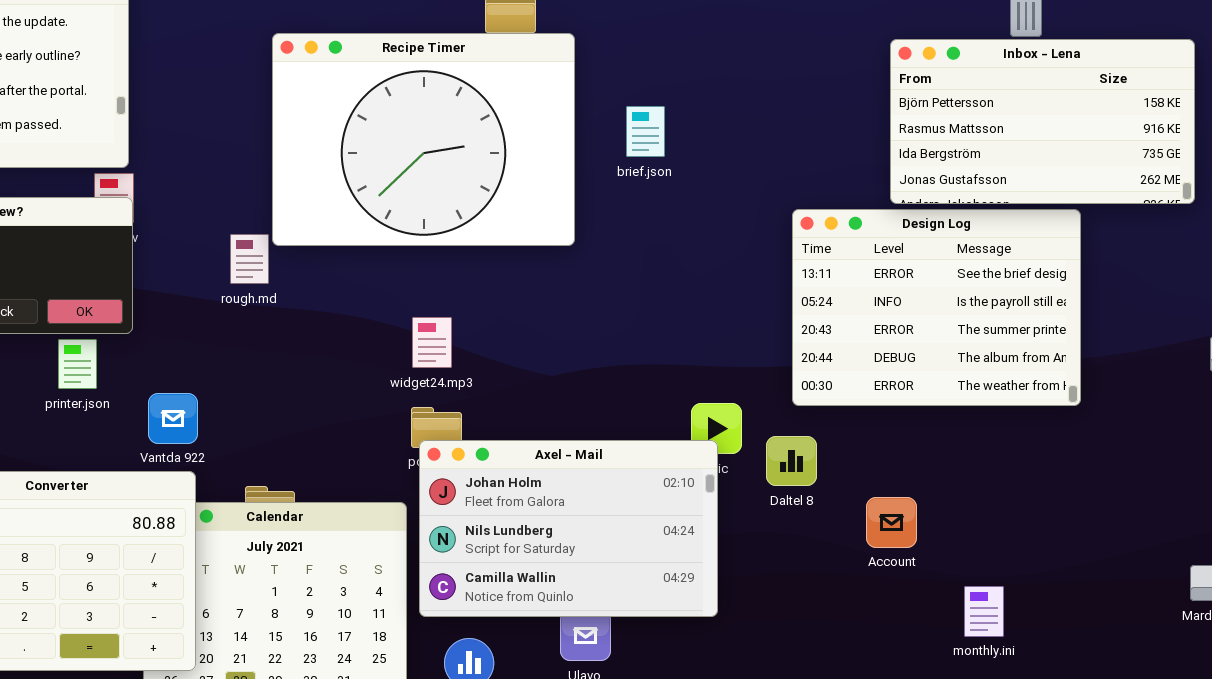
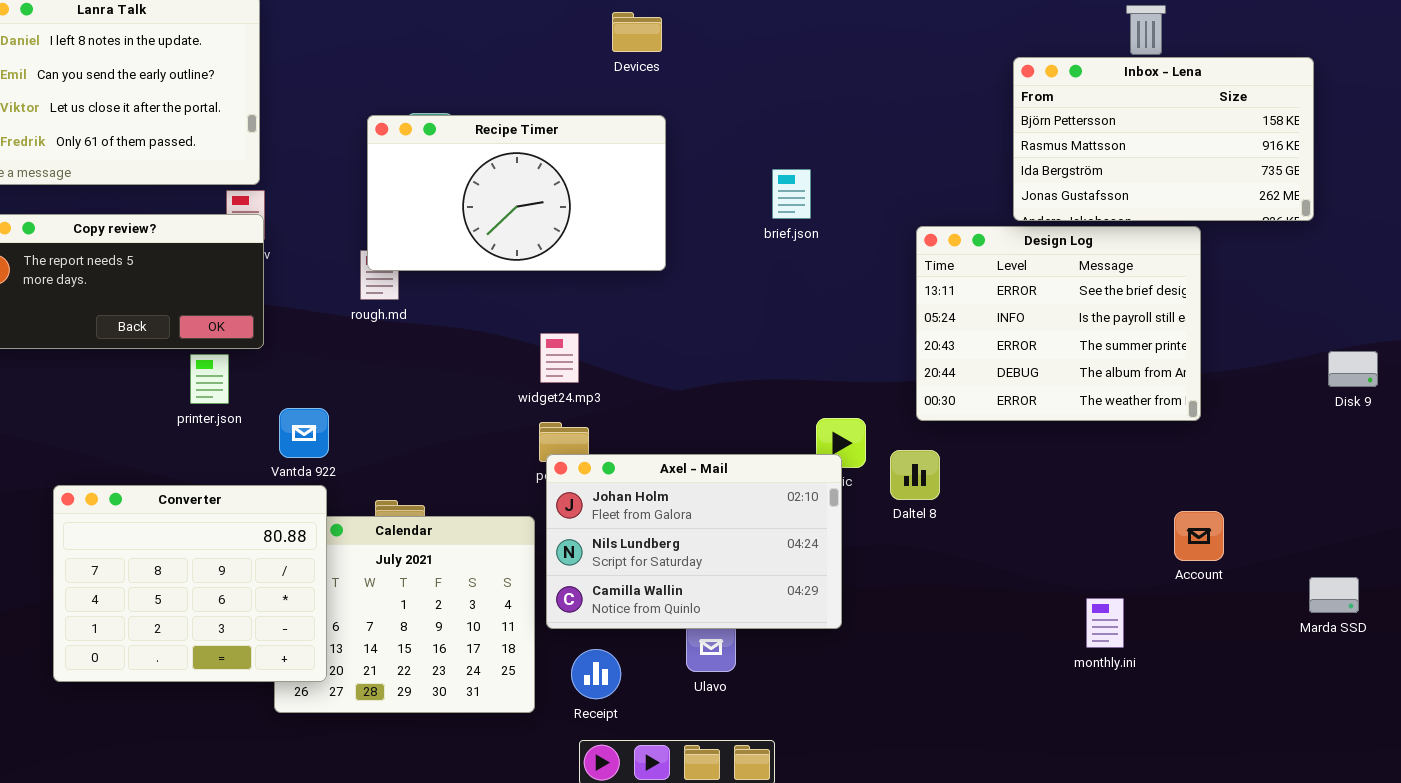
Recipe Timer: [272,33,575,246] -> [367,115,666,271], moved, resized
brief.json: [626,106,665,157] -> [772,169,811,219], moved
Account: [866,497,917,548] -> [1174,511,1224,561], moved

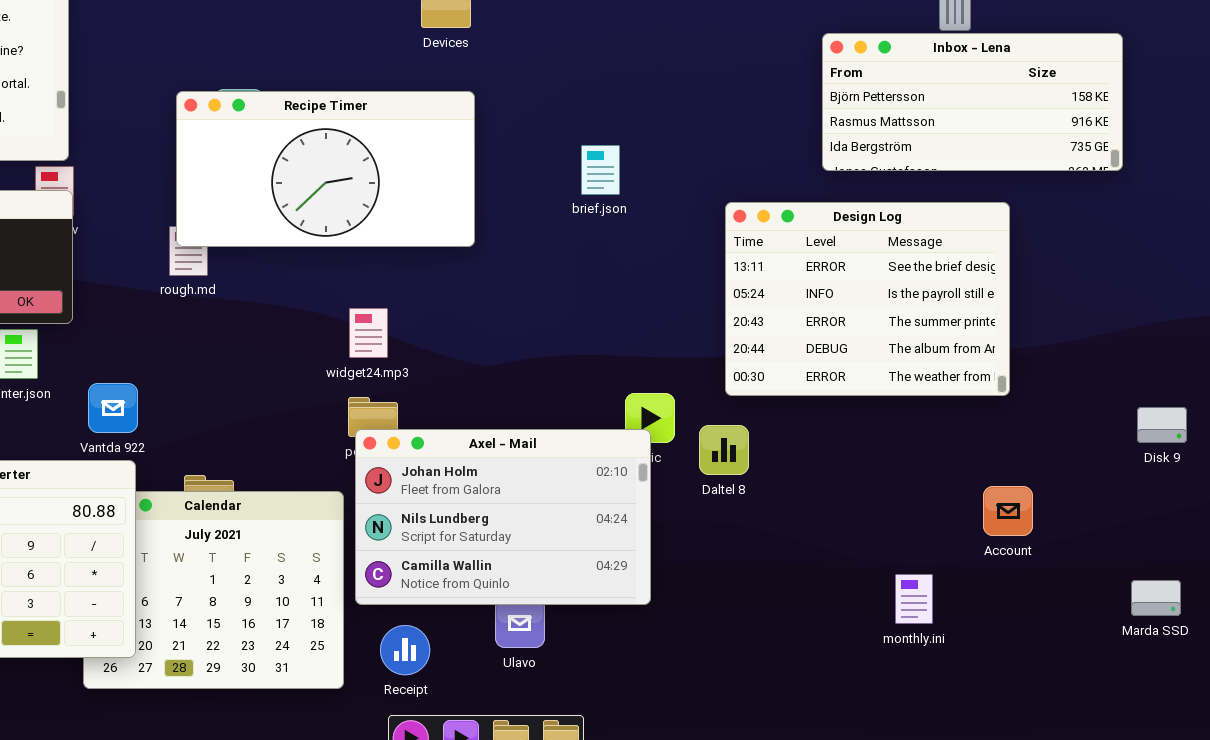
Inbox - Lena: [1013,57,1314,221] -> [822,33,1123,171], resized
Disk 9: [1328,351,1378,387] -> [1137,407,1187,443], moved
Marda SSD: [1309,577,1359,613] -> [1131,580,1181,616], moved

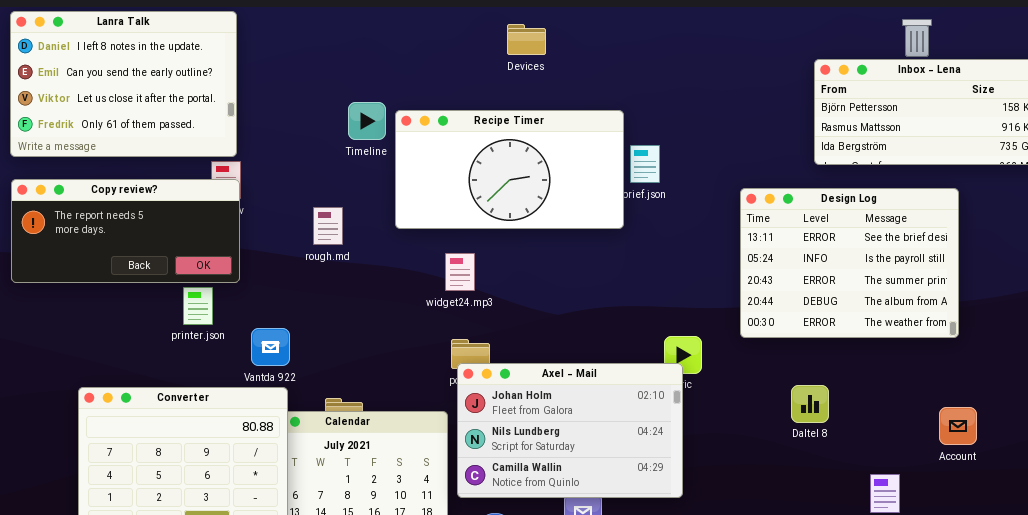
Recipe Timer: [176,91,475,247] -> [395,110,624,229], moved
widget24.mp3: [349,308,388,358] -> [445,253,475,291], moved
Daltel 8: [699,425,749,475] -> [791,385,829,423], moved

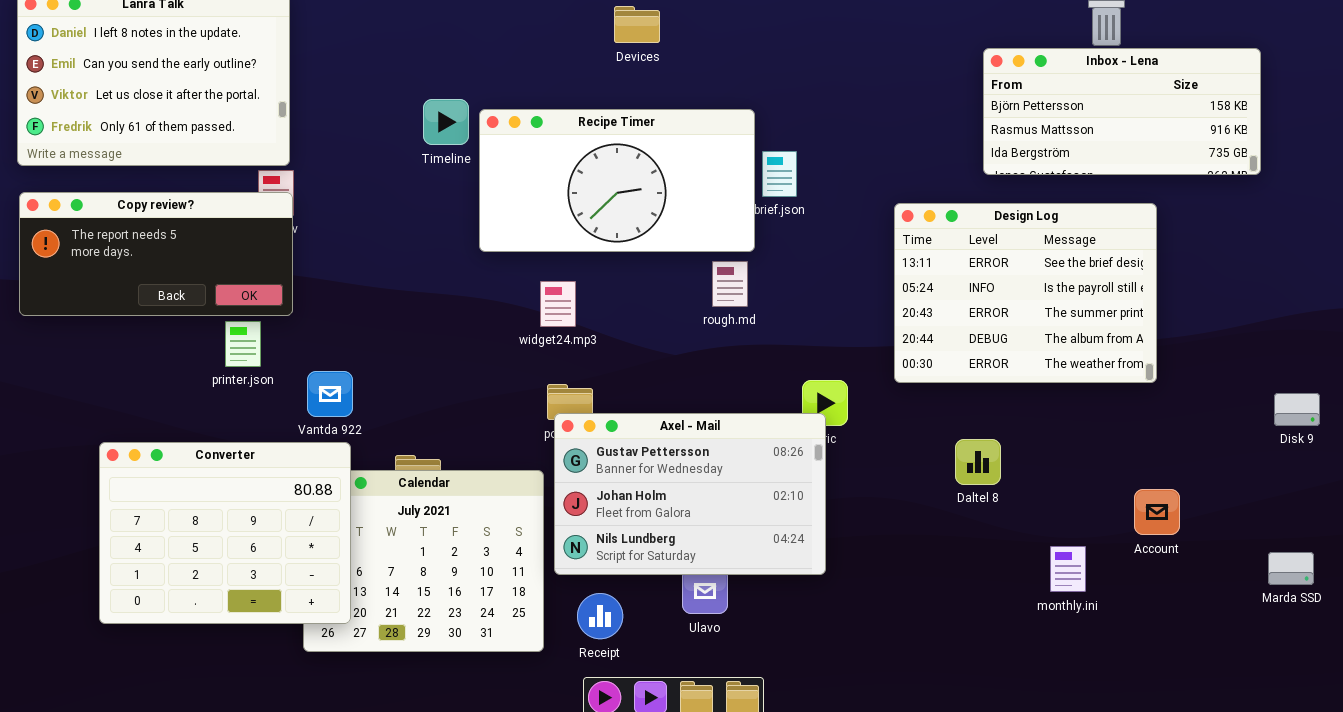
rough.md: [313,207,343,245] -> [712,261,748,307], moved
Axel - Mail: [457,363,683,498] -> [554,413,826,575], scrolled up 1 row
Account: [939,407,977,445] -> [1134,489,1180,535], moved

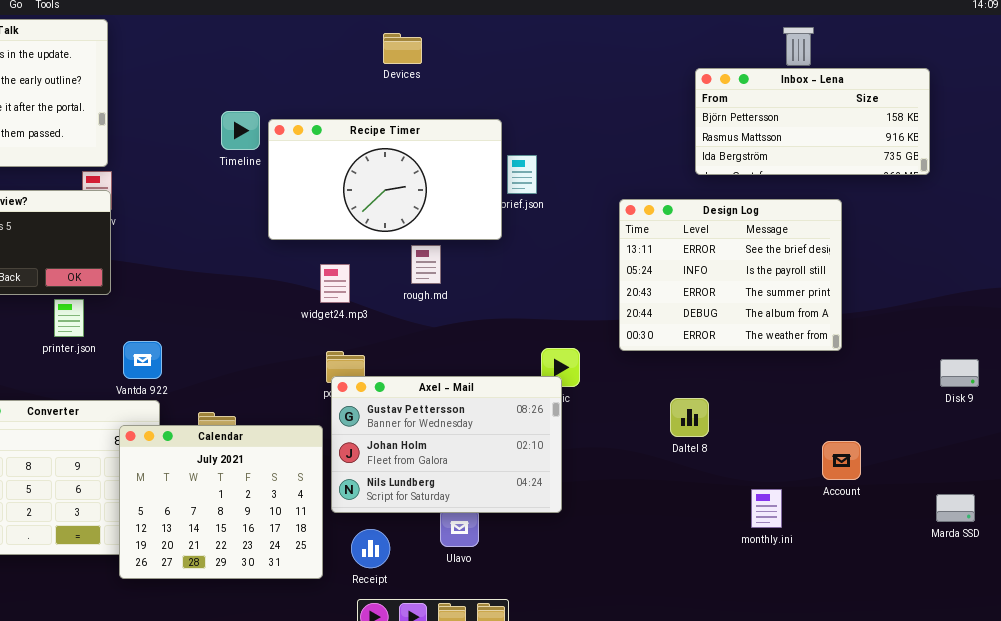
rough.md: [712,261,748,307] -> [411,245,441,284], moved
Calendar: [303,470,544,652] -> [119,425,323,579], raised

